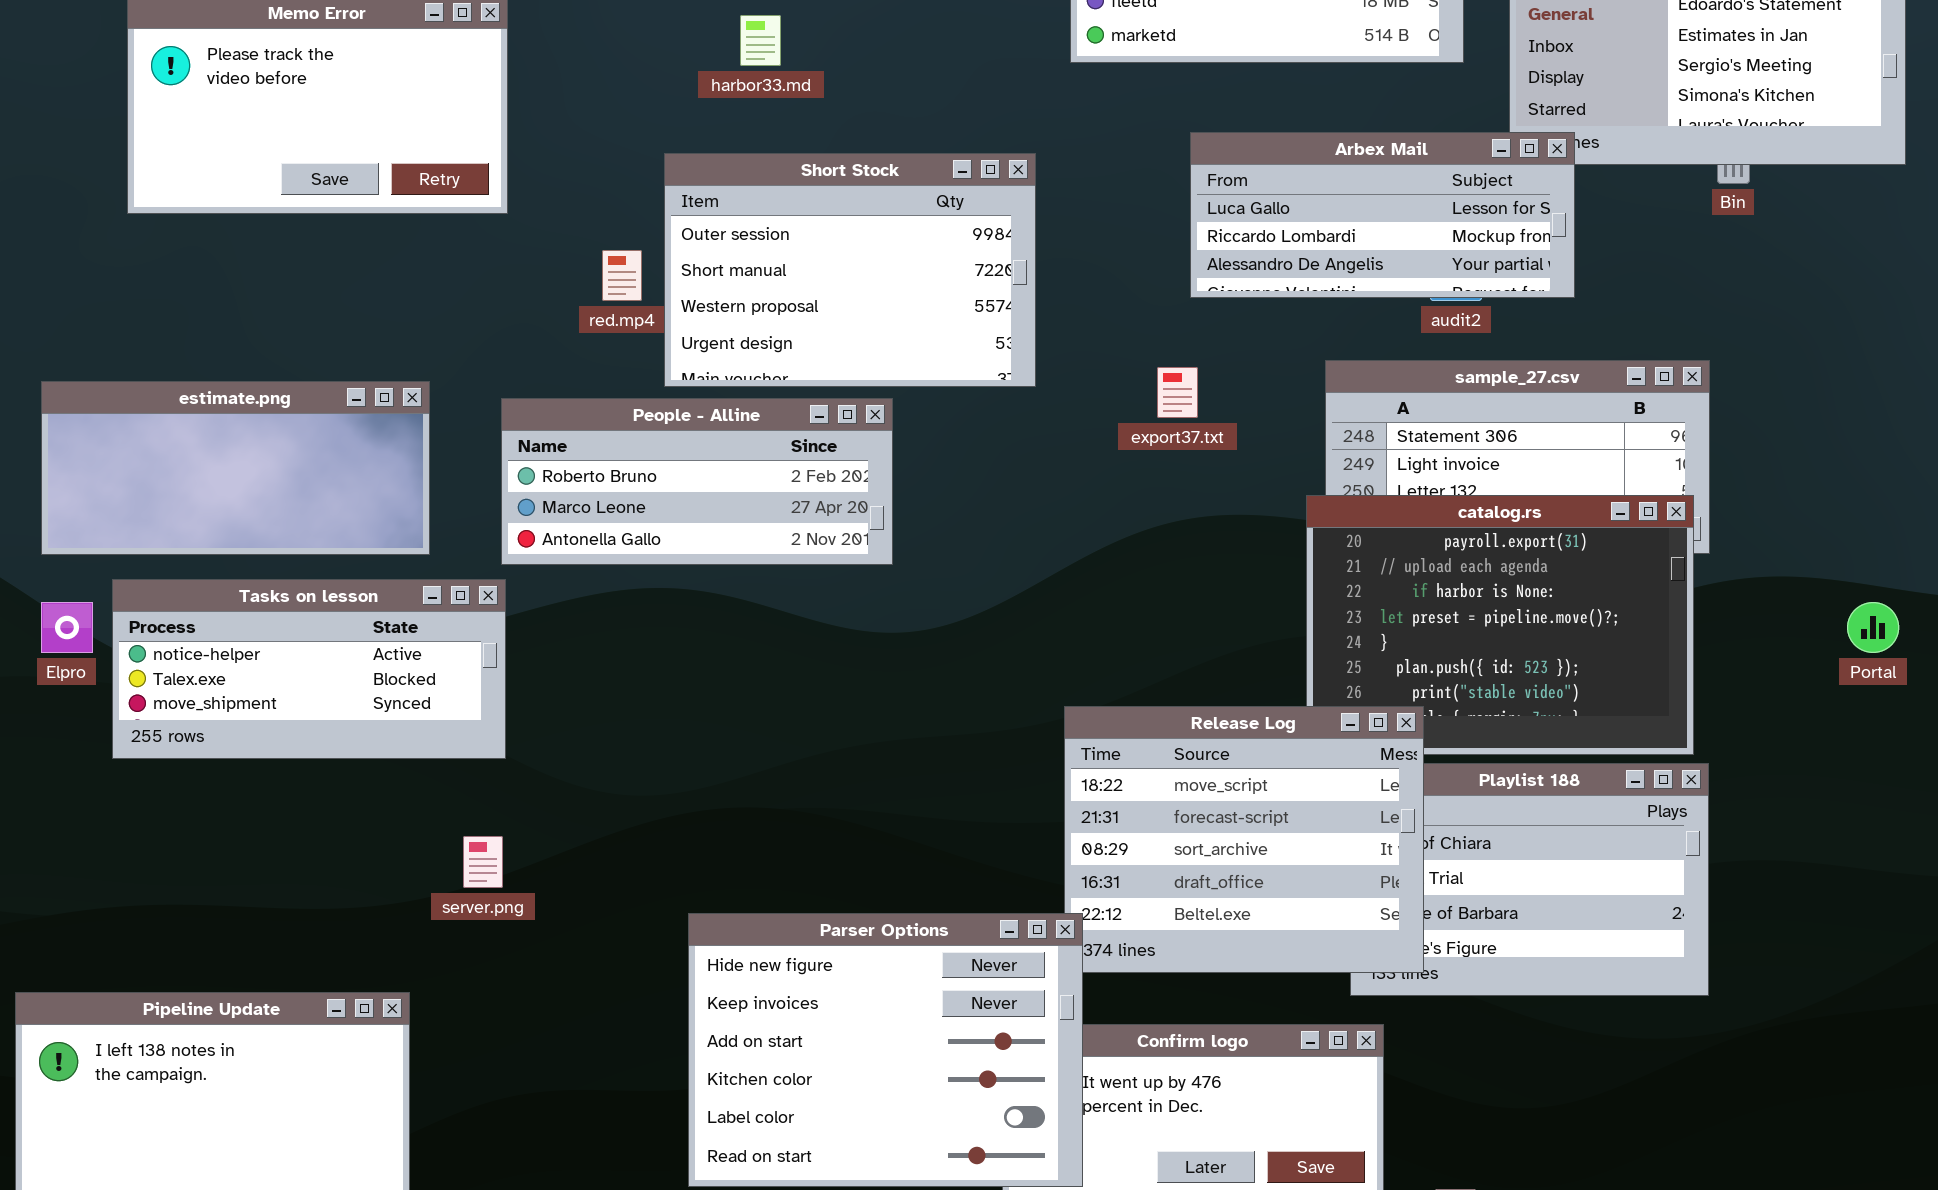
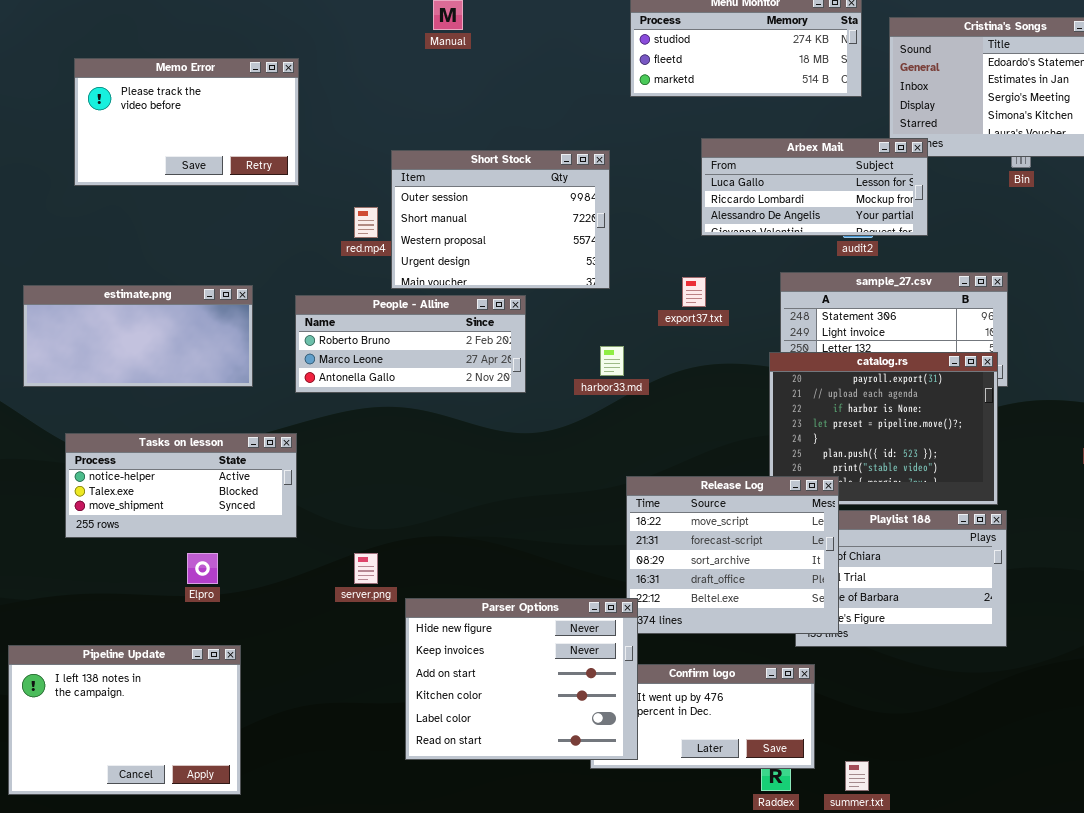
harbor33.md: [740,15,781,66] -> [600,346,624,376], moved
Tasks on lesson: [112,579,506,759] -> [65,433,297,538], moved
Elpro: [41,602,93,653] -> [187,553,218,584], moved
server.png: [463,836,503,888] -> [354,553,378,584], moved

